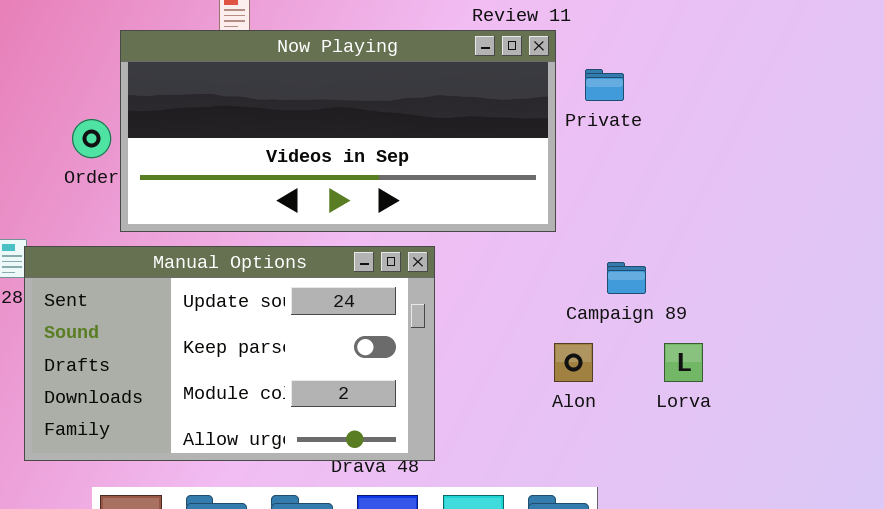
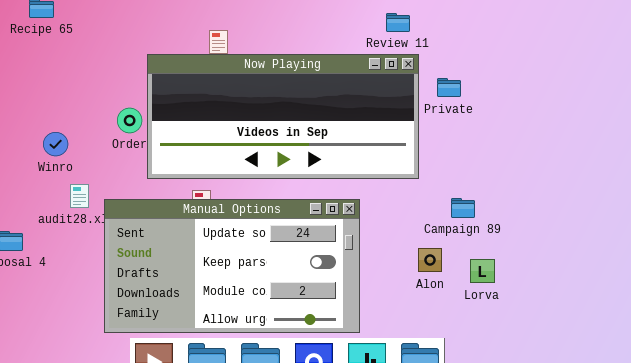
Manual Options: [24,246,435,461] -> [104,199,360,333], moved
Lorva: [664,343,703,382] -> [470,259,495,283], moved

